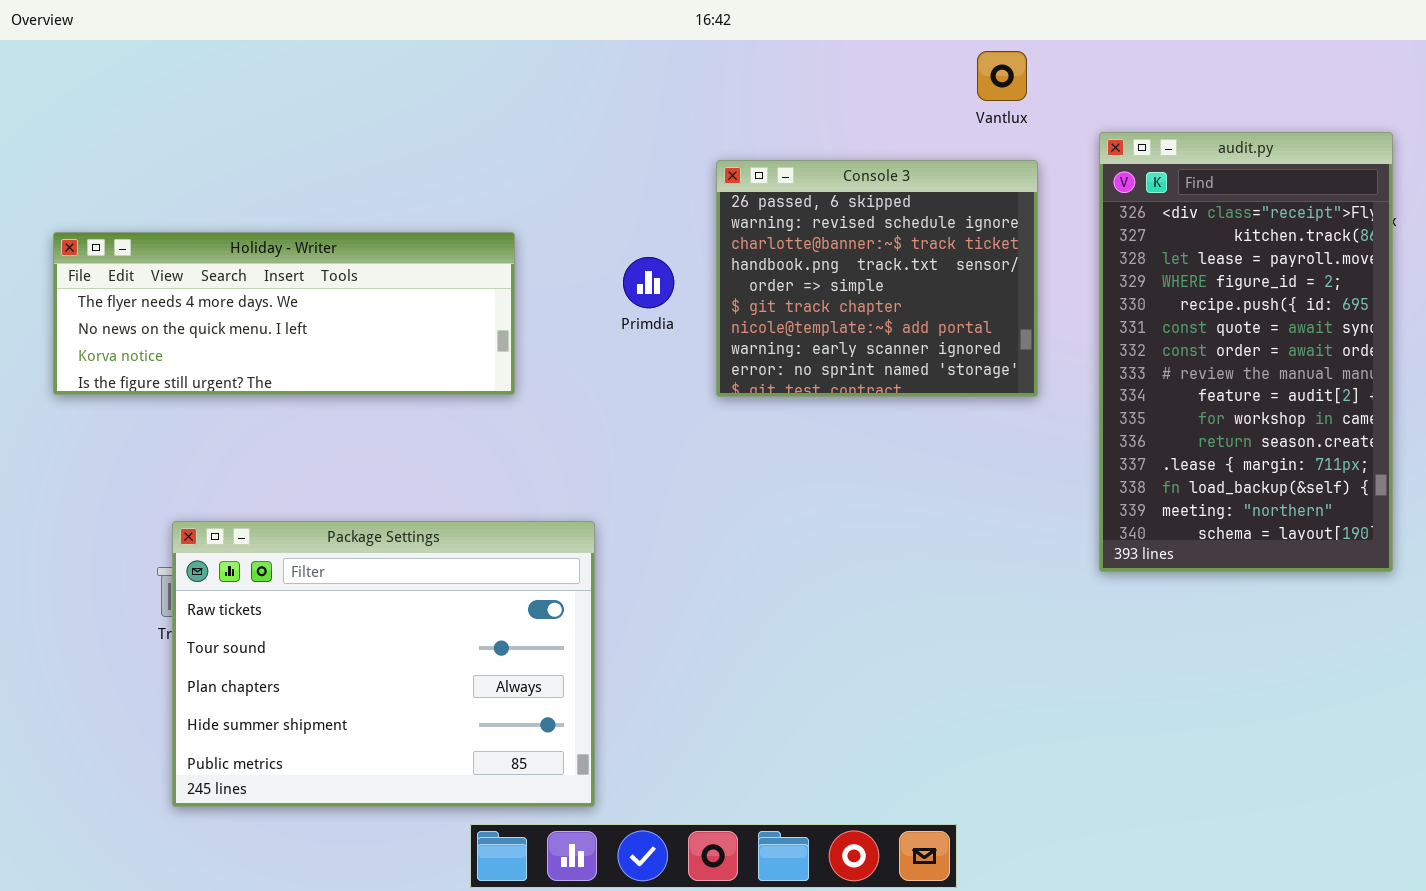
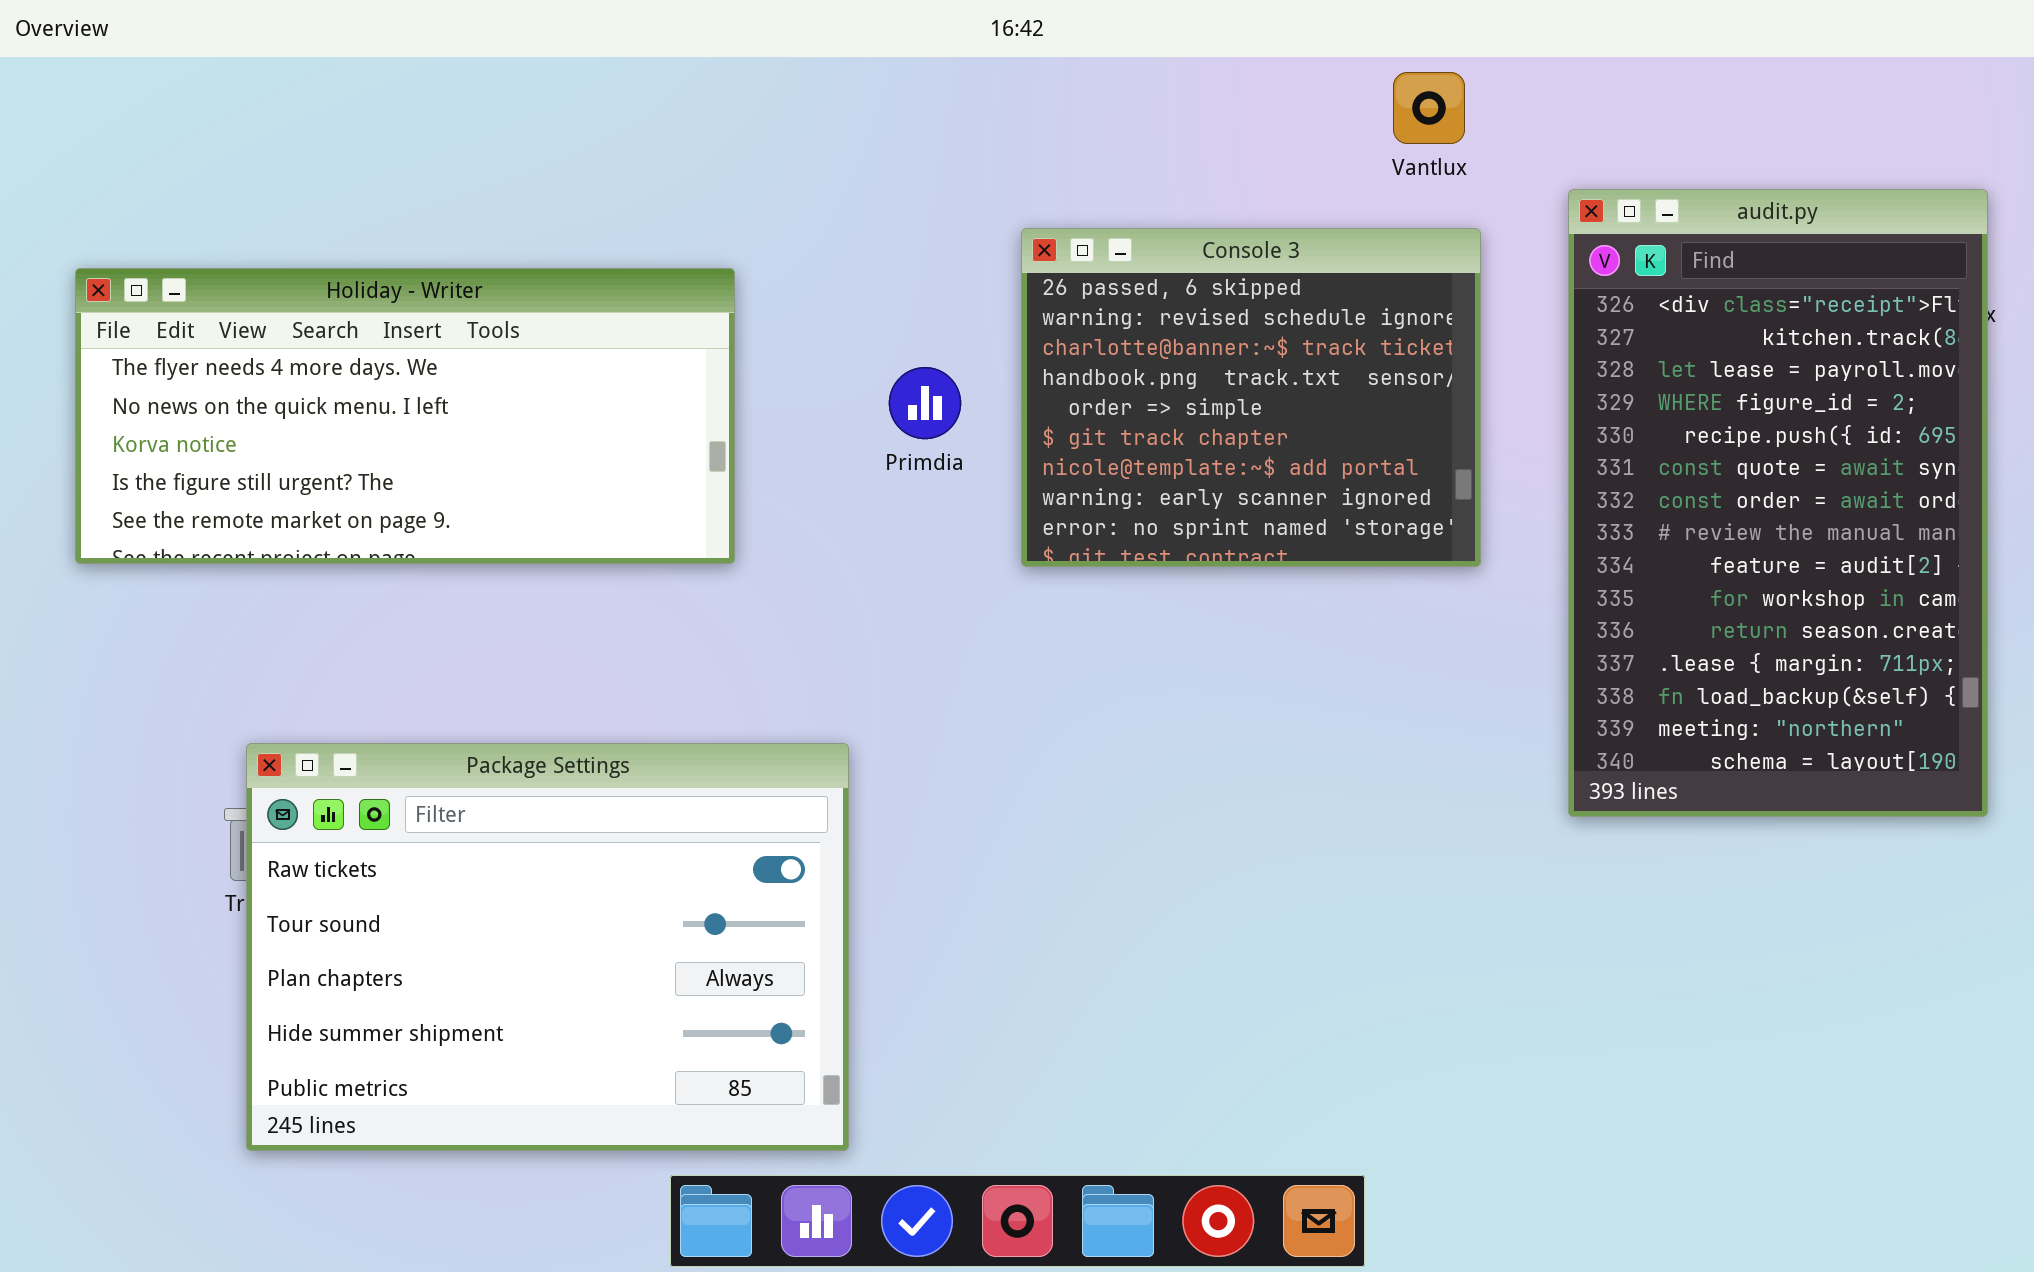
Holiday - Writer: [53,232,515,395] -> [75,268,735,564], resized

